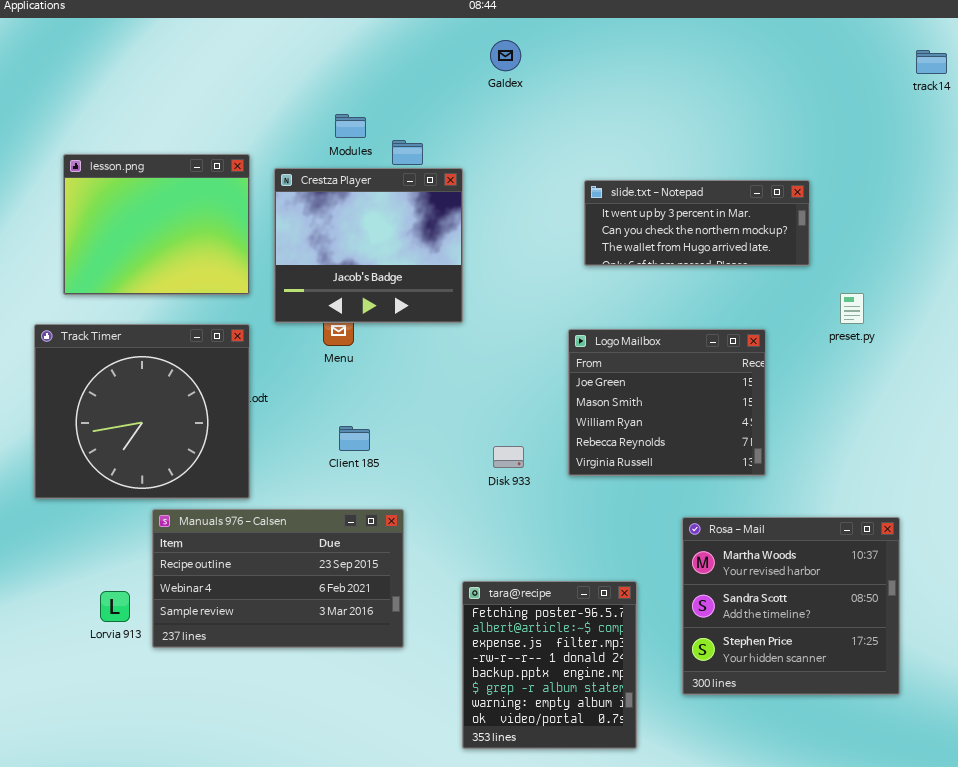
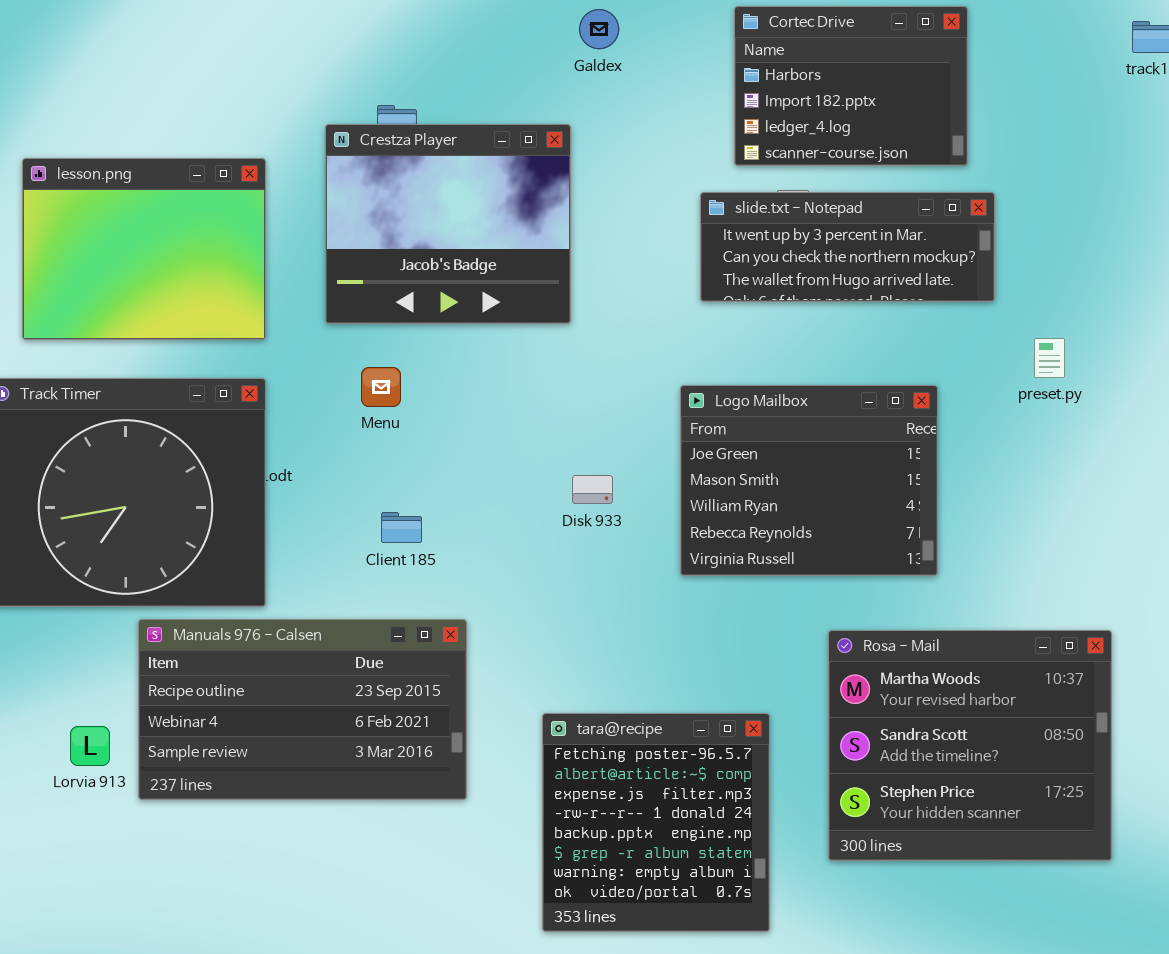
Cortec Drive: none -> [734,6,968,166], opened
Crestza Player: [274,168,463,323] -> [325,124,571,324], moved
Disk 933: [493,446,524,468] -> [572,475,613,504], moved

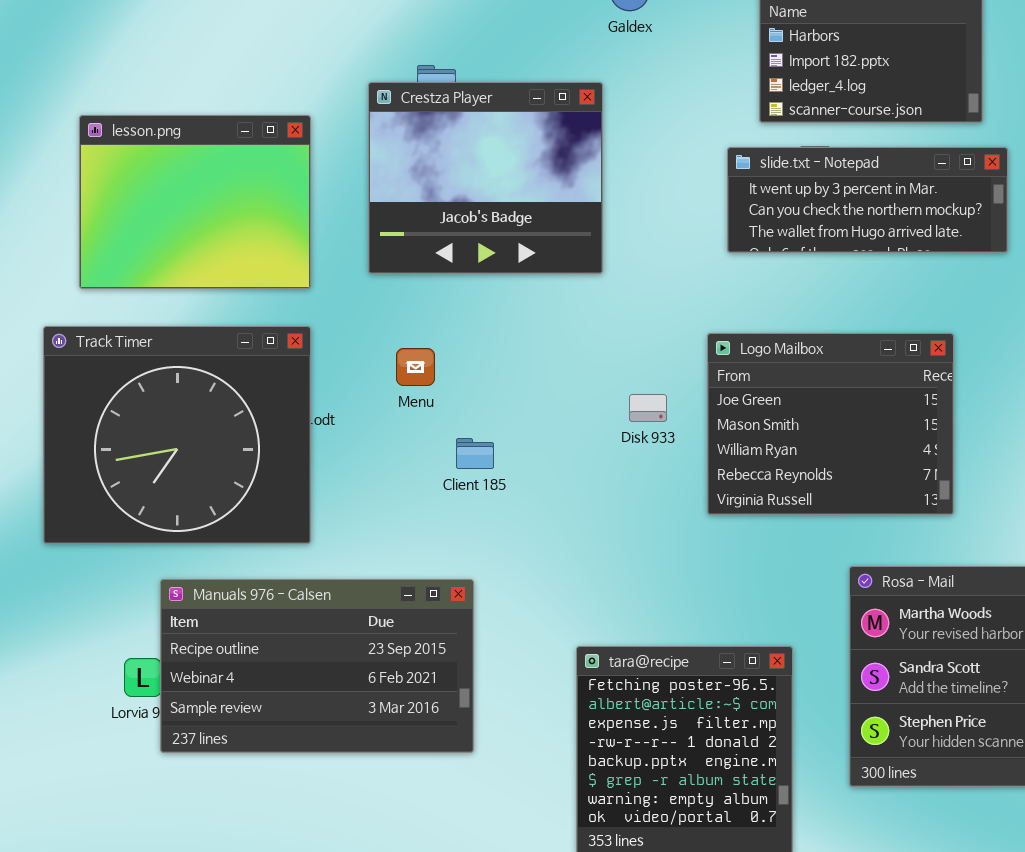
Menu: [361,367,401,407] -> [396,348,435,386], moved
Disk 933: [572,475,613,504] -> [629,394,667,422], moved
Client 185: [381,512,422,543] -> [456,438,494,469], moved
Manuals 976 - Calsen: [138,619,467,800] -> [160,579,474,753], moved

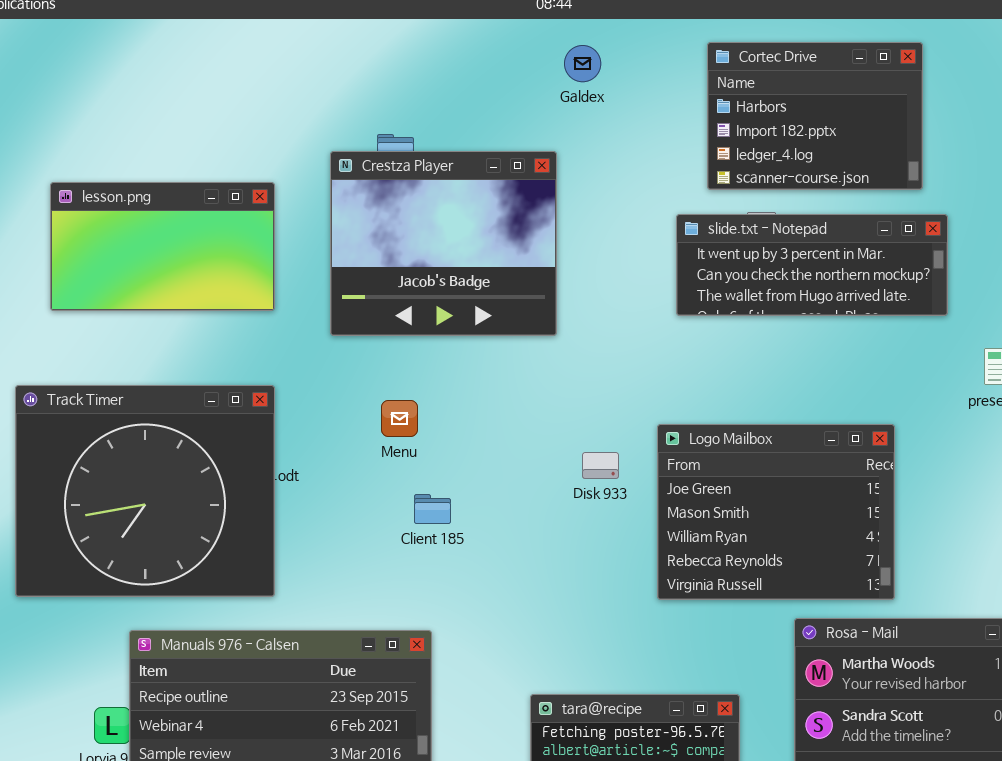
lesson.png: [79,115,311,289] -> [50,182,275,311], resized
Logo Mailbox: [707,333,954,515] -> [657,424,895,600], moved
Menu: [396,348,435,386] -> [381,400,418,437], moved

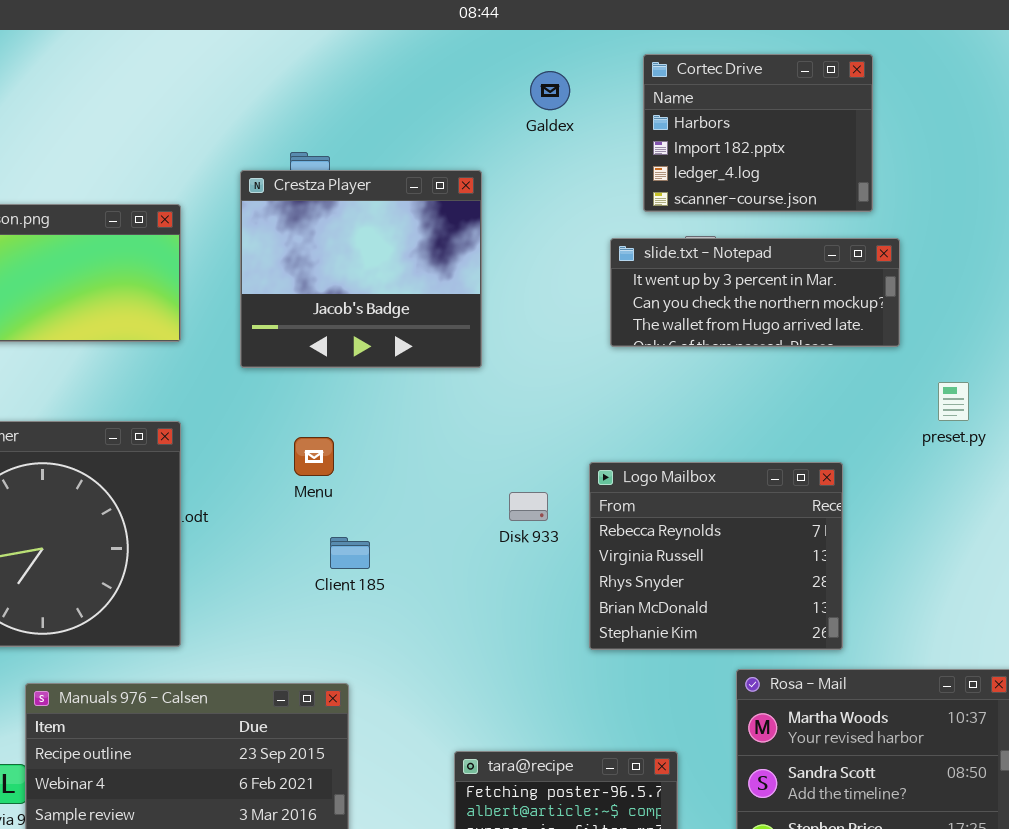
Galdex: [564,45,601,82] -> [530,71,570,110], moved
Logo Mailbox: [657,424,895,600] -> [589,462,843,650], scrolled down 3 rows

